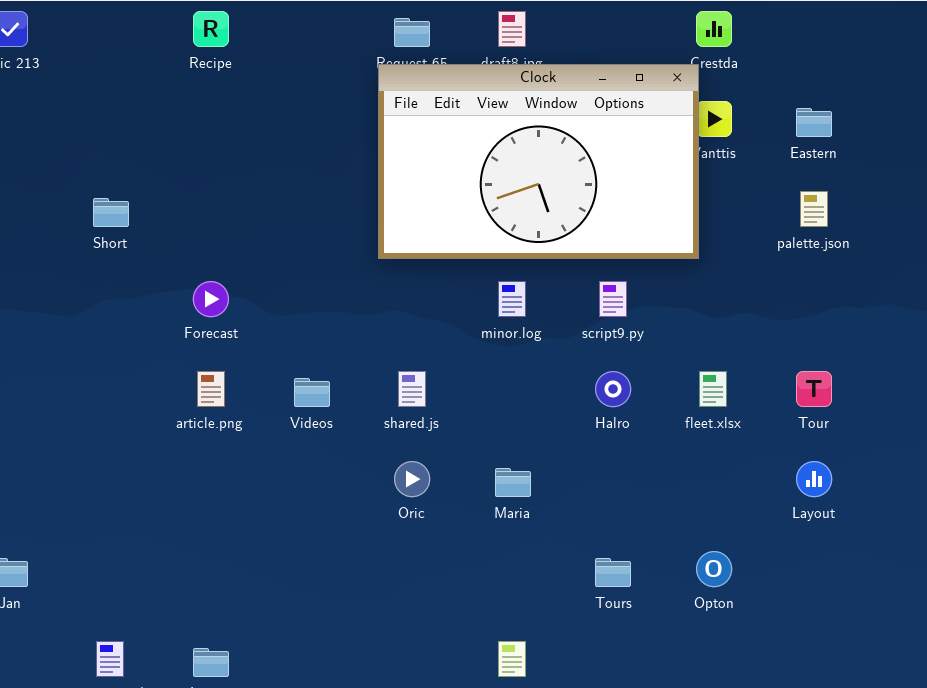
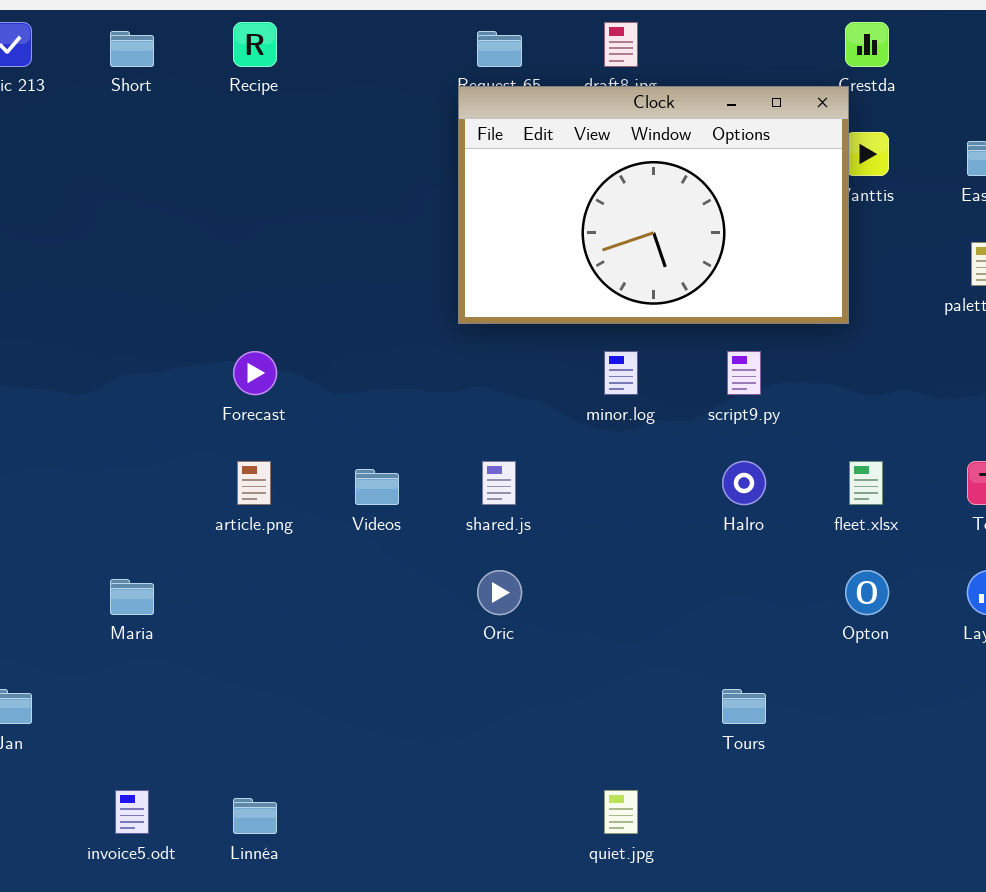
Short: [93,198,129,227] -> [110,31,154,67], moved
Maria: [495,468,531,497] -> [110,579,154,615], moved
Opton: [696,551,732,587] -> [845,570,889,615], moved

